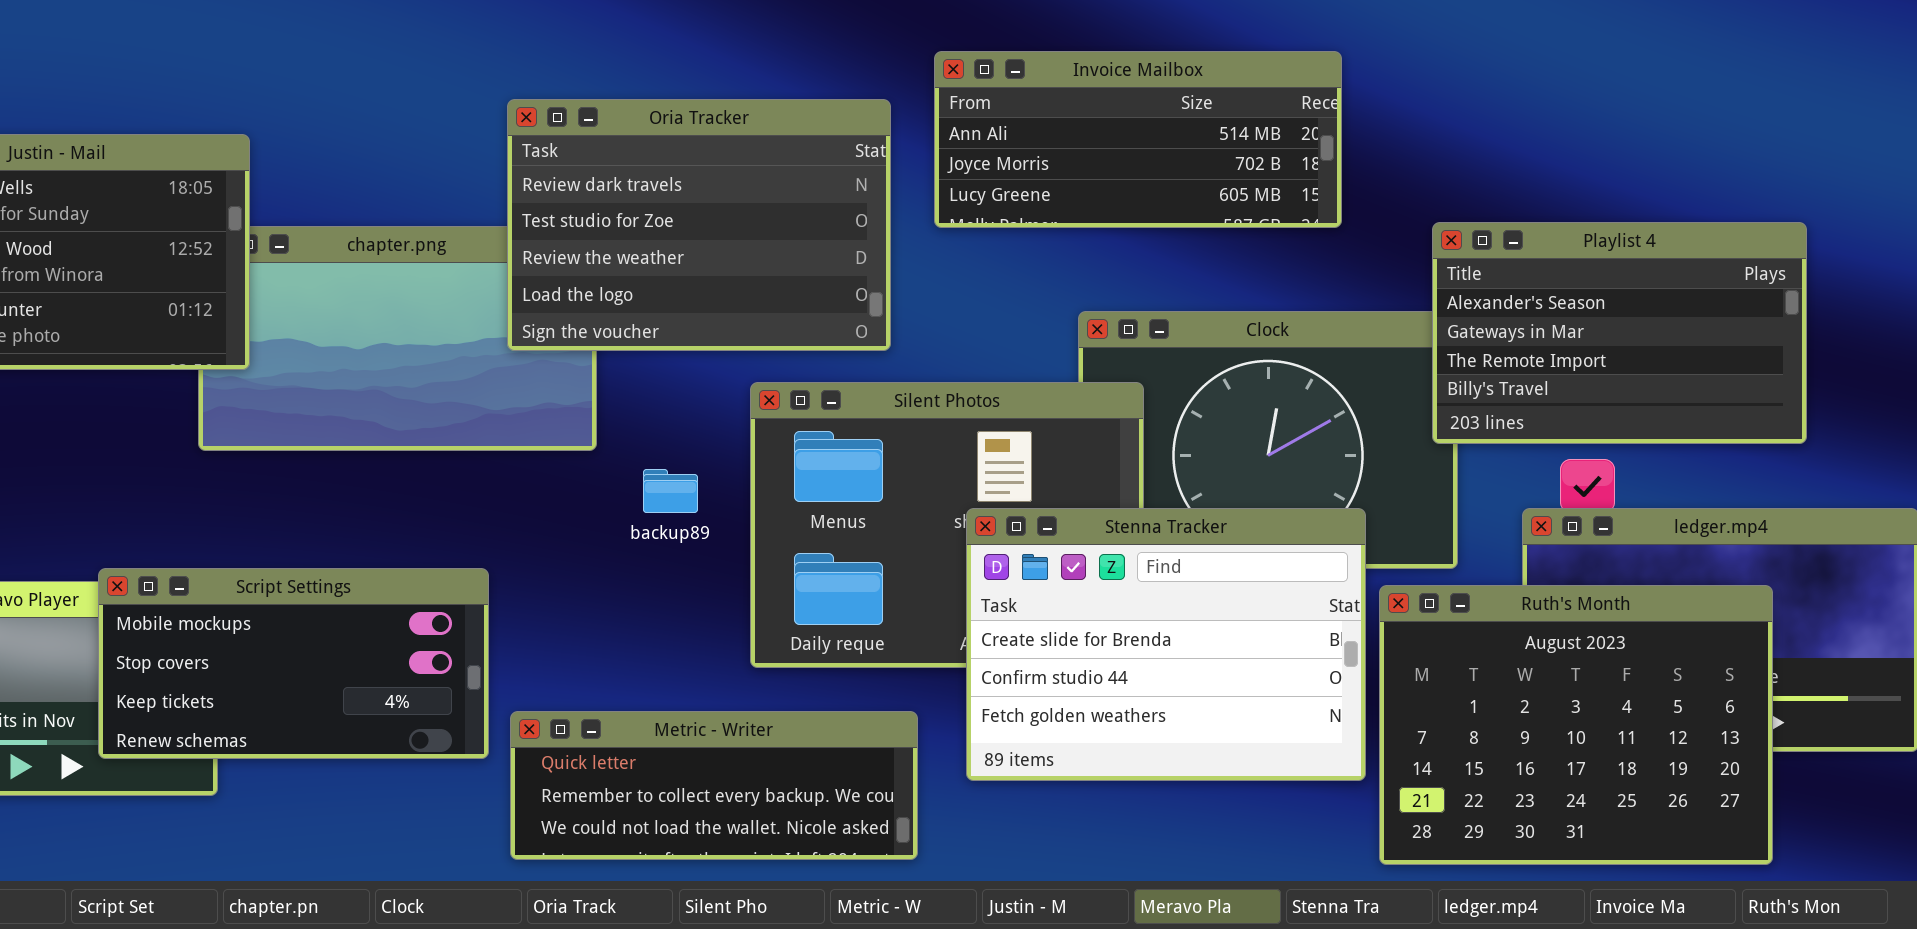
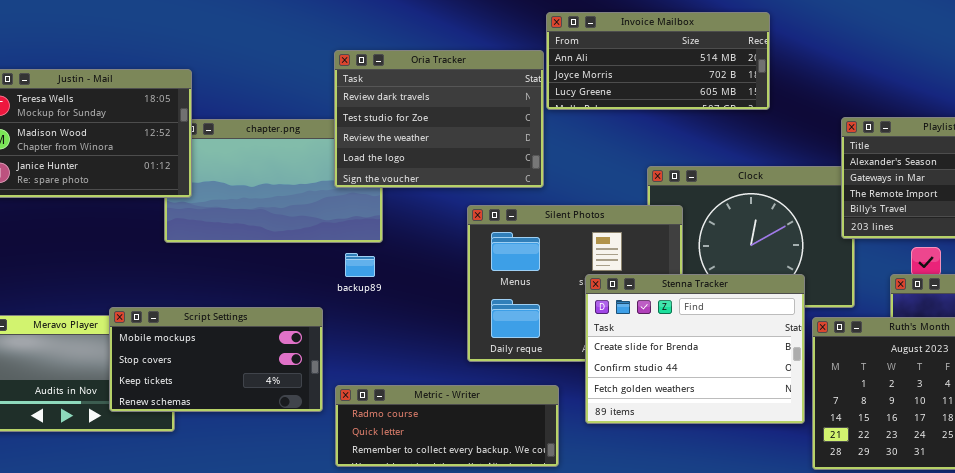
Invoice Mailbox: [934,51,1342,228] -> [546,12,770,110], moved
backup89: [643,469,698,513] -> [345,253,375,277], moved
Metric - Writer: [510,711,918,860] -> [335,385,559,467], scrolled up 1 row

